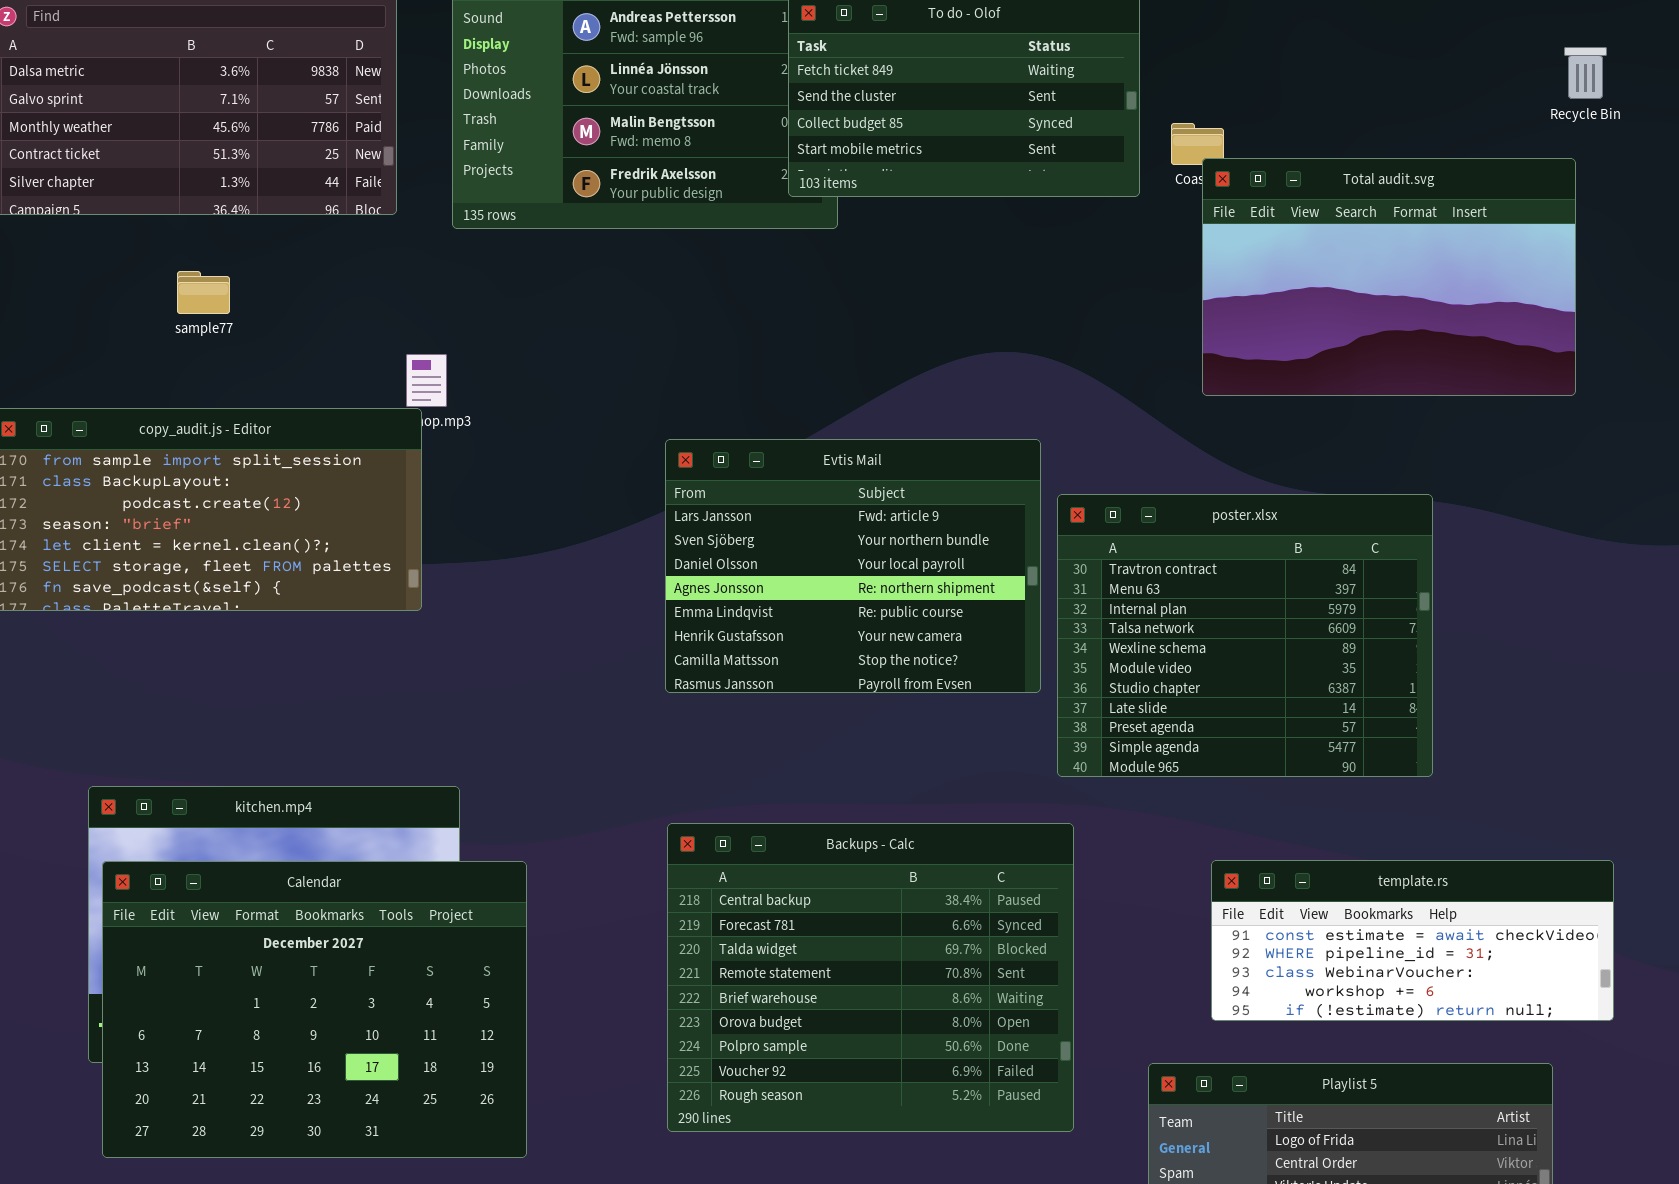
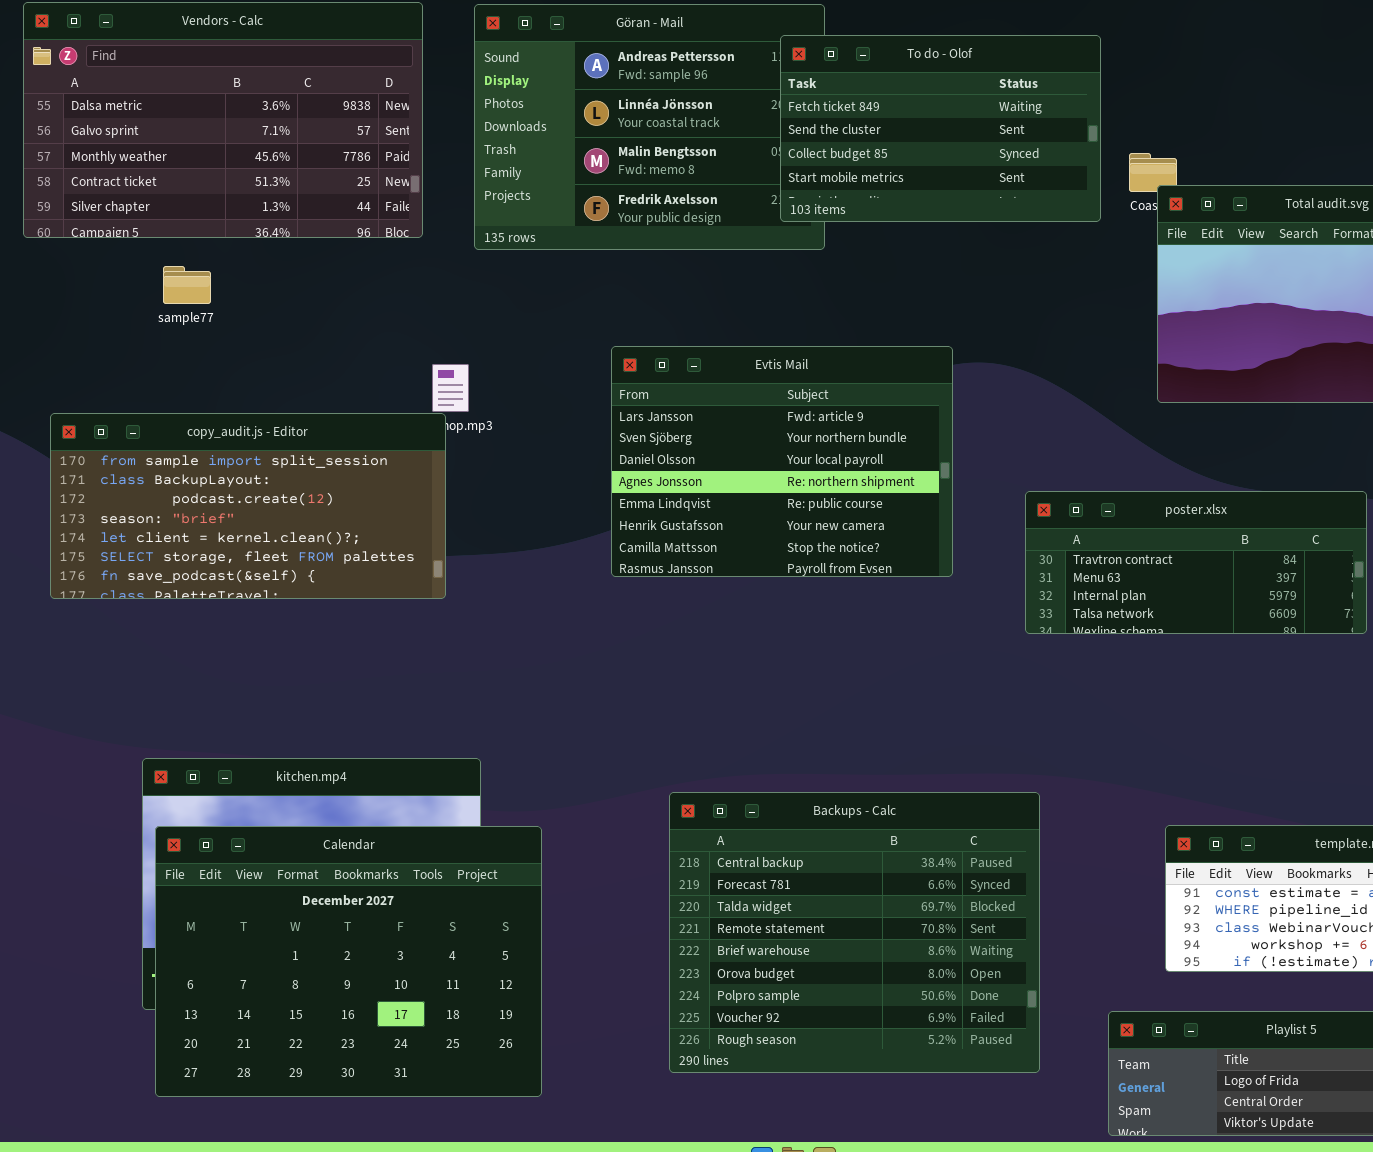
sample77: [177,271,230,314] -> [163,266,211,304], moved
Evtis Mail: [665,439,1041,693] -> [611,346,953,577], moved
poster.xlsx: [1057,494,1433,777] -> [1025,491,1367,634], resized

